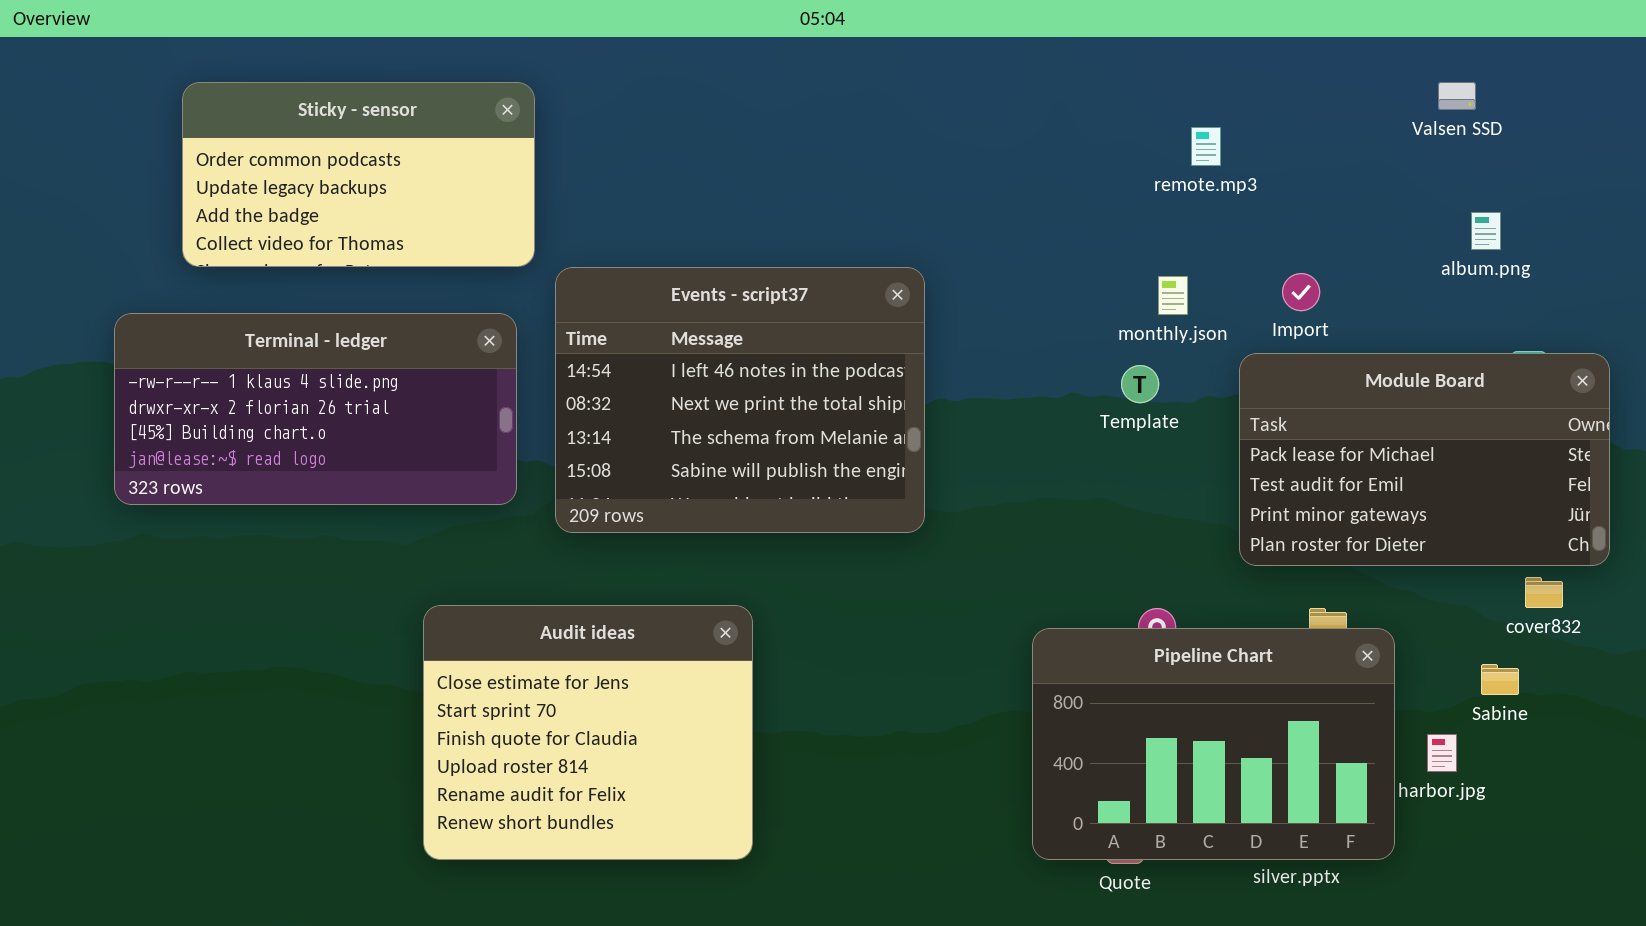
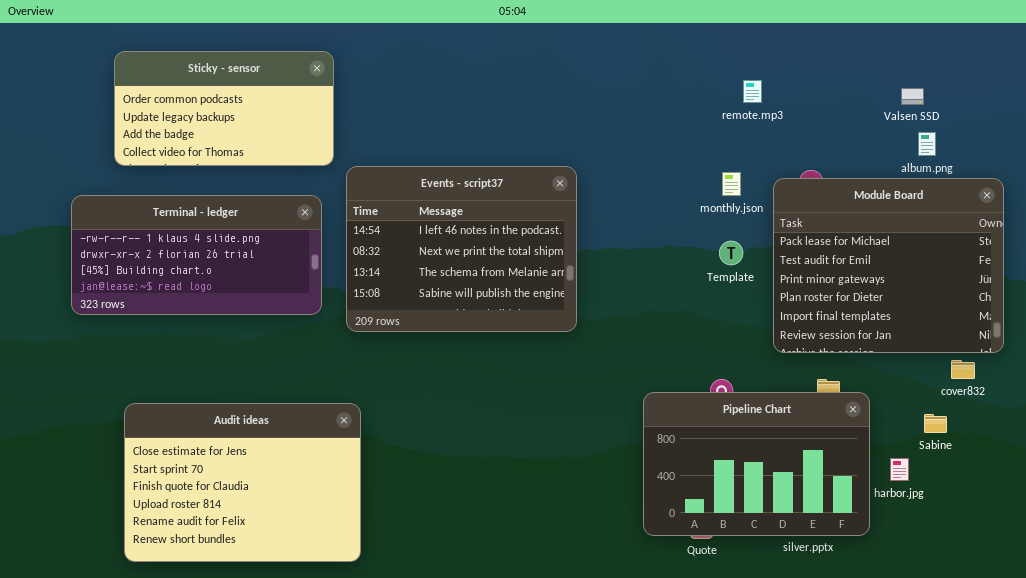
Valsen SSD: [1438,82,1476,110] -> [901,88,924,105], moved
Module Board: [1239,353,1610,566] -> [773,178,1004,353], resized
Template: [1121,365,1159,403] -> [719,241,743,265], moved
Audit ideas: [423,605,753,860] -> [124,403,361,562], moved, resized

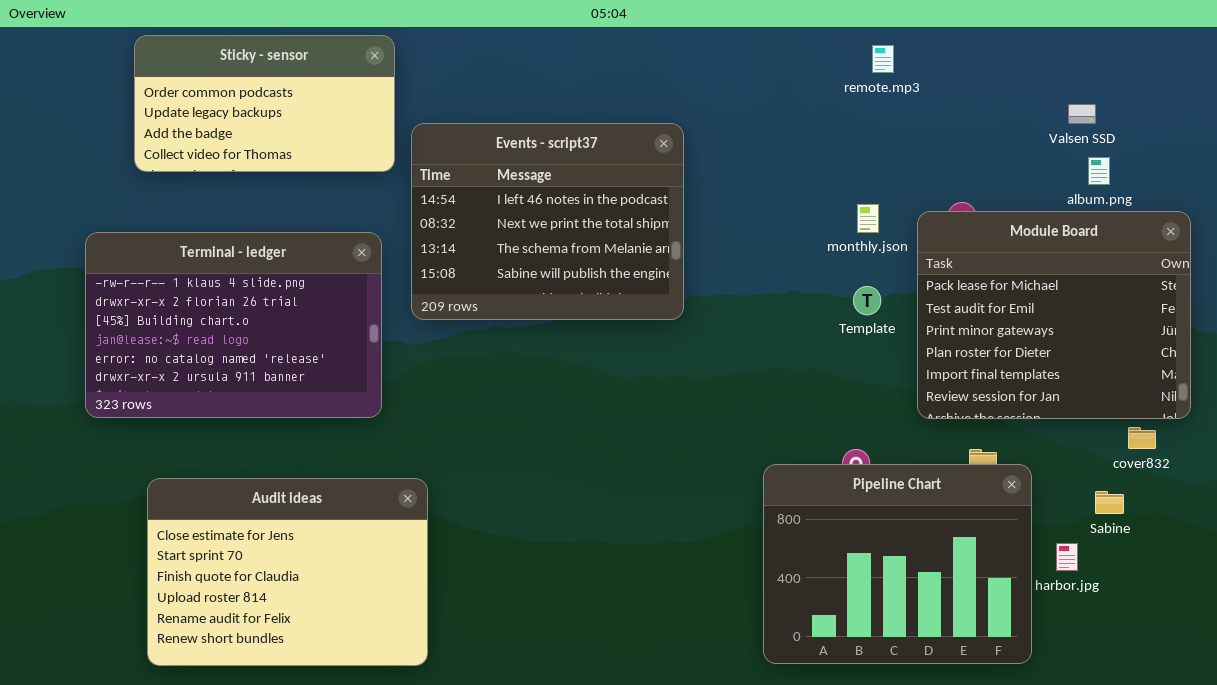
Sticky - sensor: [114,51,334,166] -> [134,35,395,172], moved
remote.mp3: [743,80,762,103] -> [872,45,894,73], moved
Events - script37: [346,166,577,332] -> [411,123,684,320], moved
Terminal - ledger: [71,195,322,315] -> [85,232,382,418], resized
Pipeline Chart: [643,392,870,536] -> [763,464,1032,664], resized

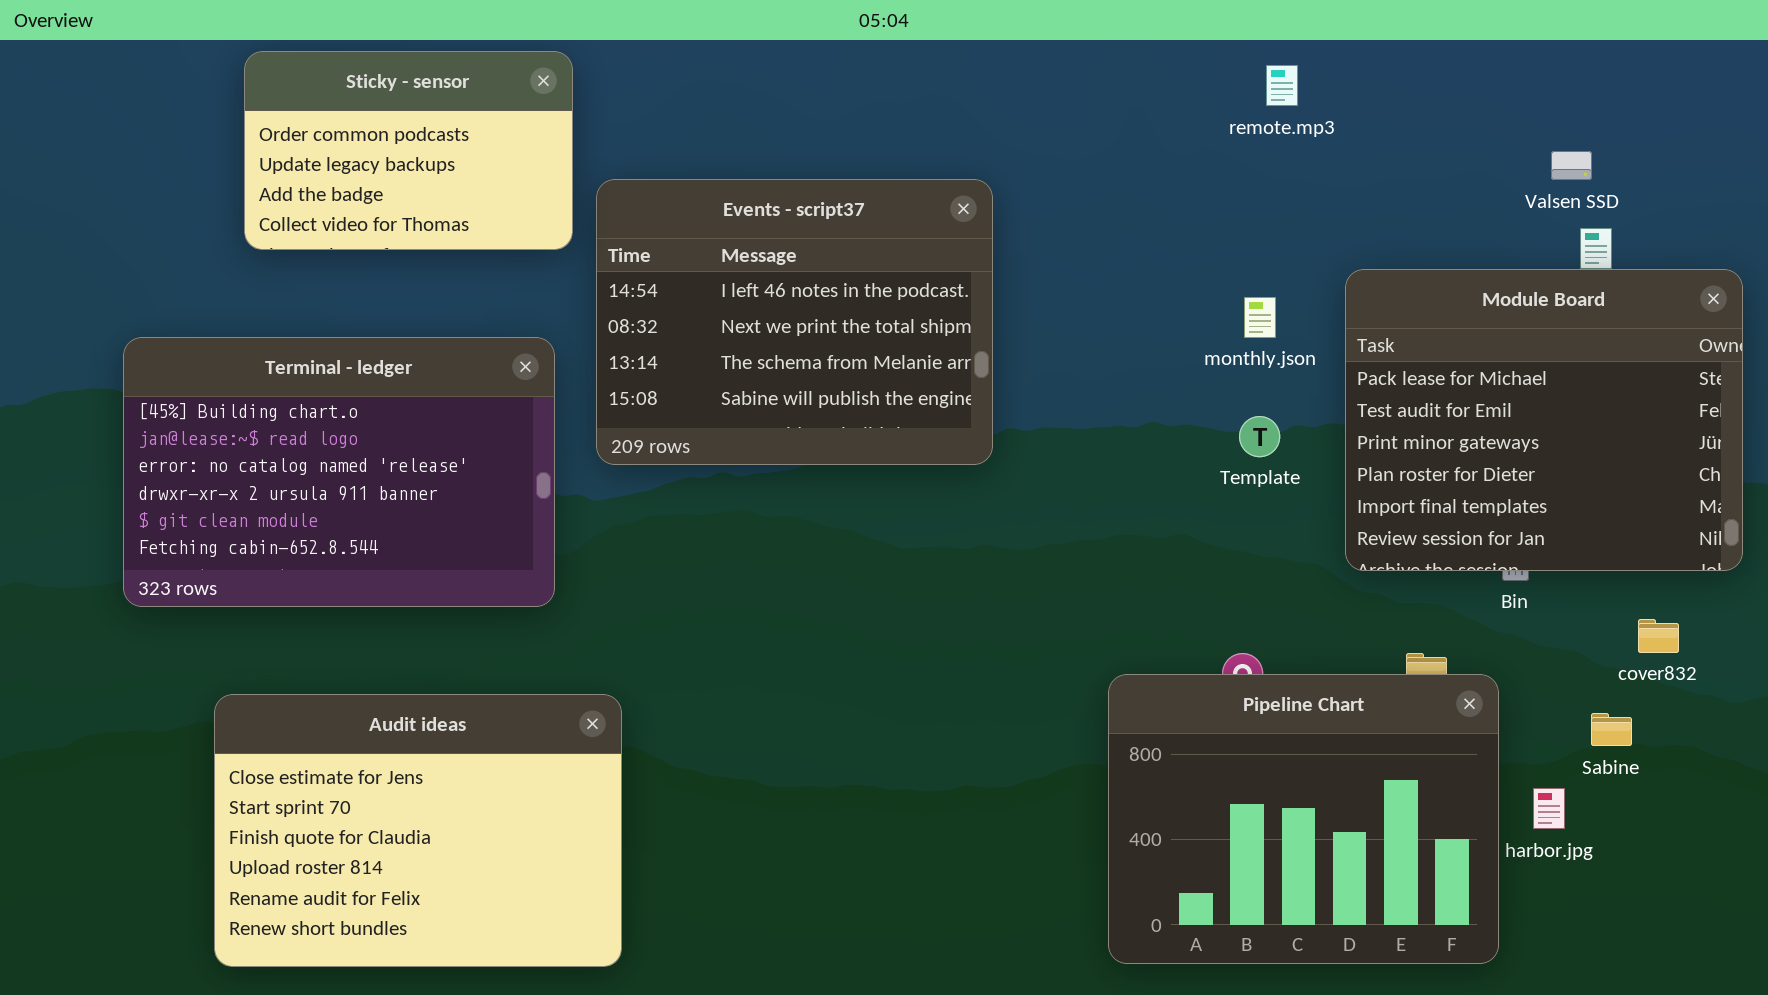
Sticky - sensor: [134,35,395,172] -> [244,51,573,250], resized
Module Board: [917,211,1191,419] -> [1345,269,1743,571], moved
Terminal - ledger: [85,232,382,418] -> [123,337,555,607], scrolled down 2 rows

